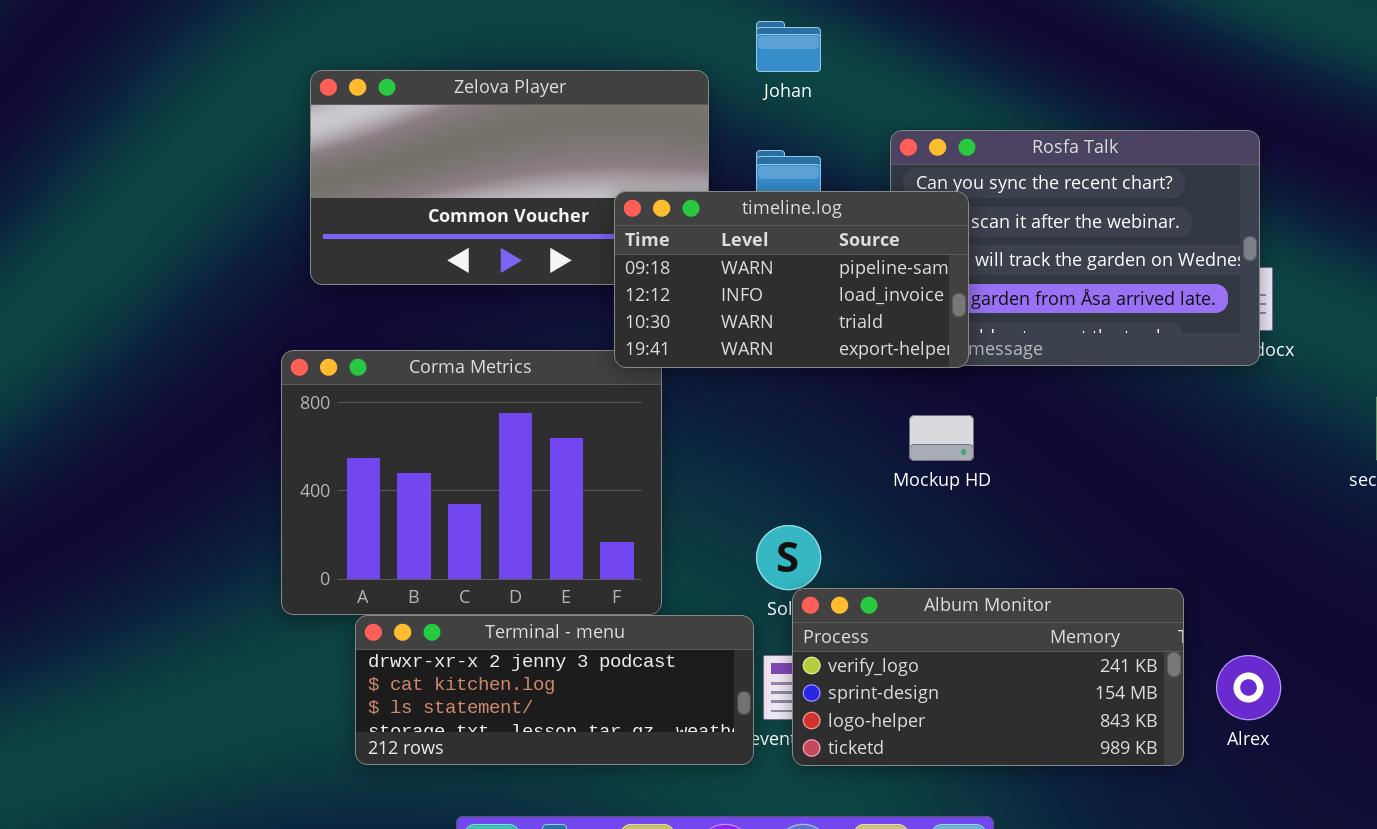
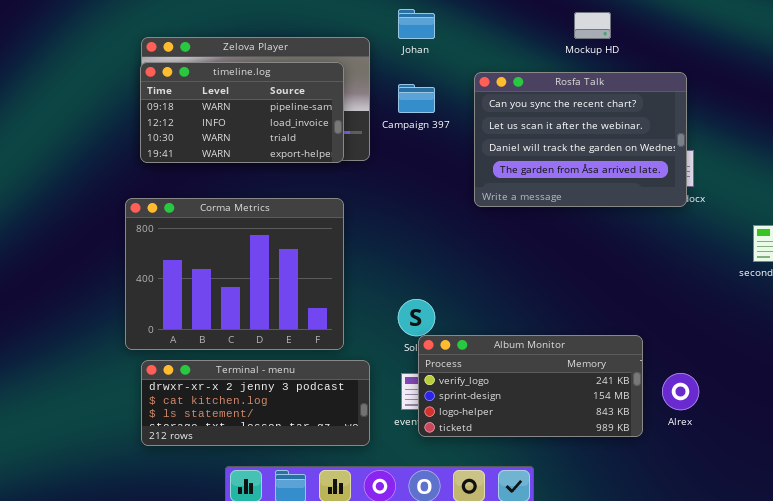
timeline.log: [614,191,969,368] -> [140,62,344,163], moved
Mockup HD: [909,415,974,461] -> [574,12,611,39], moved
Terminal - menu: [355,615,754,765] -> [141,360,370,446], moved

